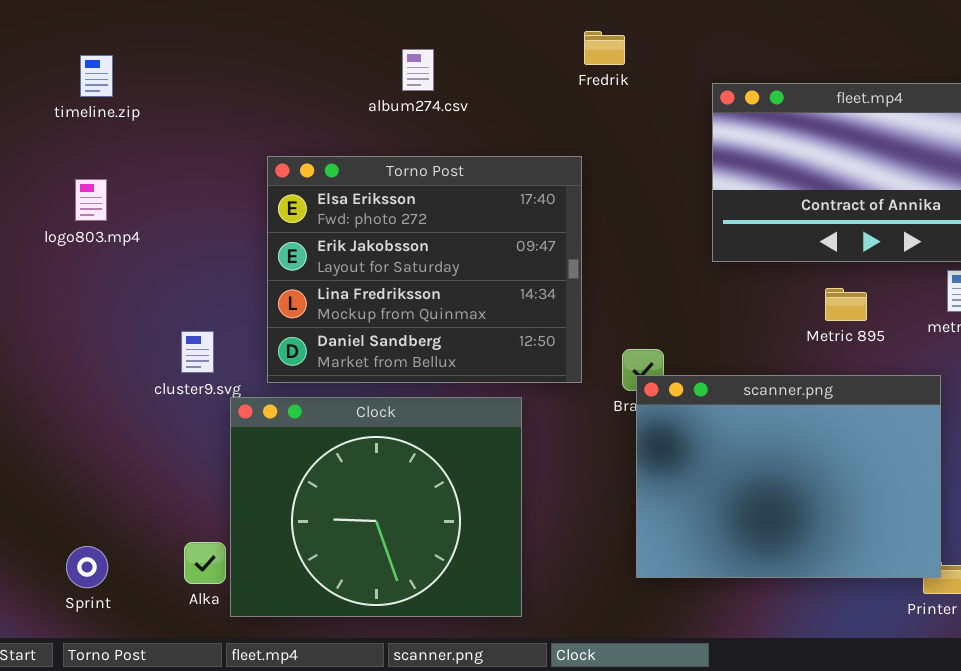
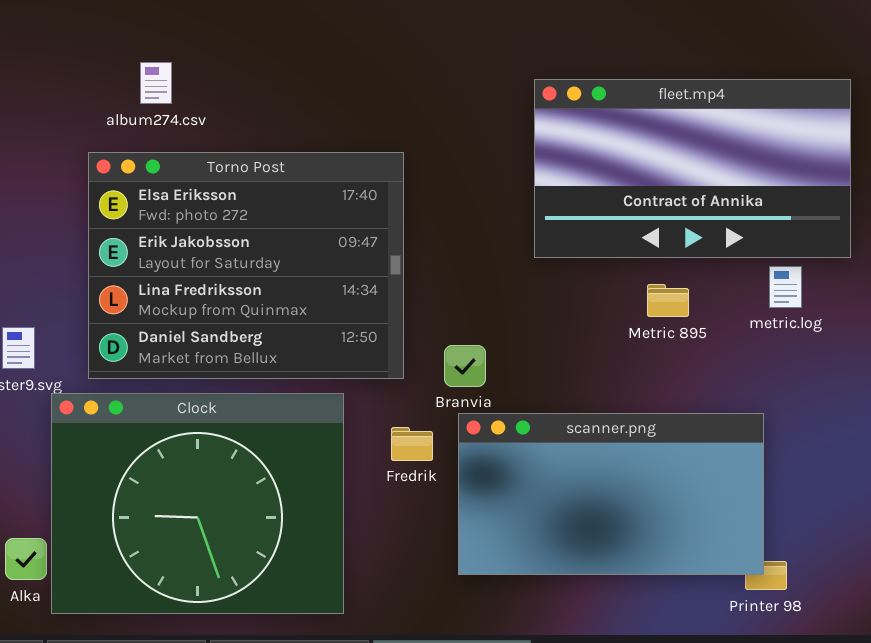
Fredrik: [584,31,625,65] -> [391,427,433,461], moved
album274.csv: [402,49,434,91] -> [140,62,172,104], moved
scanner.png: [636,375,941,578] -> [458,413,764,575], resized

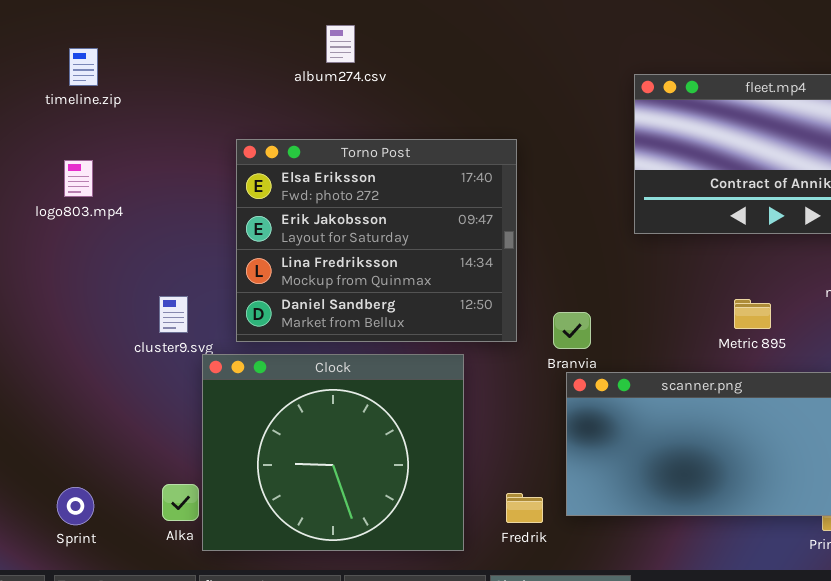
album274.csv: [140,62,172,104] -> [326,25,355,63], moved
Metric 895: [647,284,689,317] -> [734,299,771,329], moved
Fredrik: [391,427,433,461] -> [506,493,543,523], moved

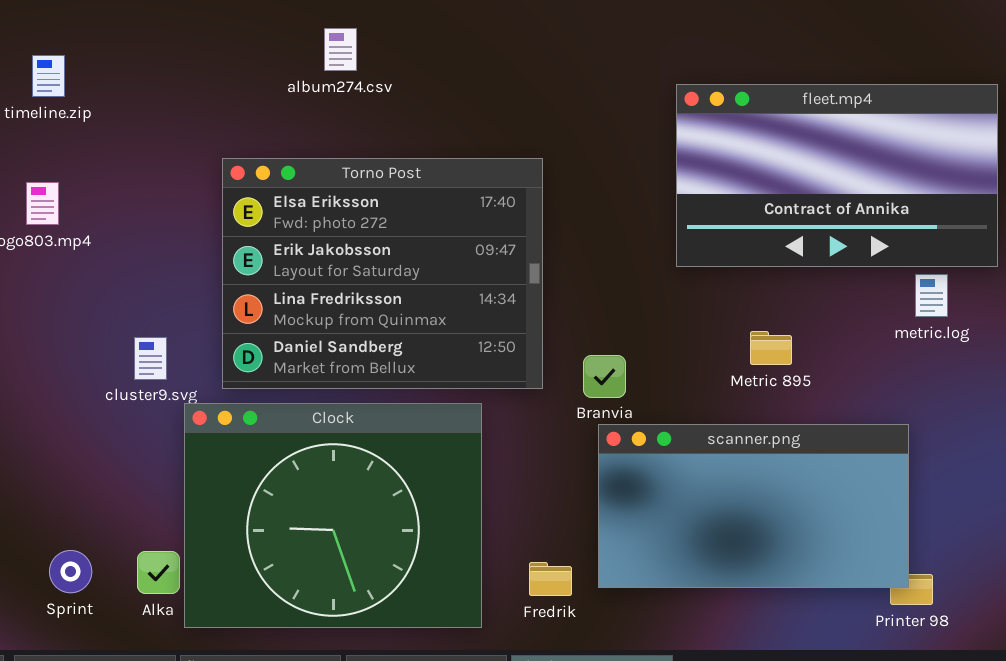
Metric 895: [734,299,771,329] -> [750,331,792,365], moved
Sprint: [57,487,94,525] -> [49,550,92,593], moved

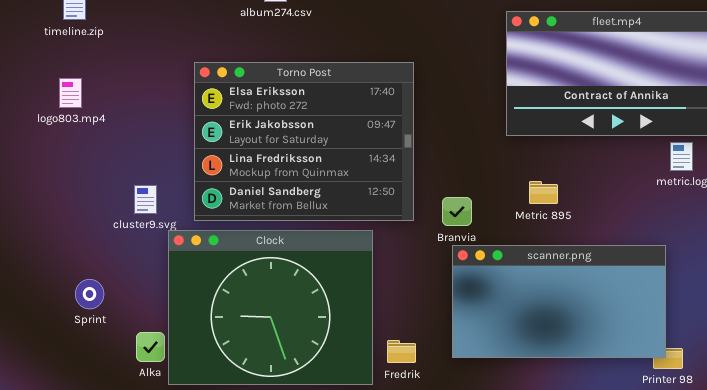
Metric 895: [750,331,792,365] -> [529,181,558,204], moved
Sprint: [49,550,92,593] -> [75,279,104,309], moved
Fredrik: [529,562,572,596] -> [387,340,416,363], moved

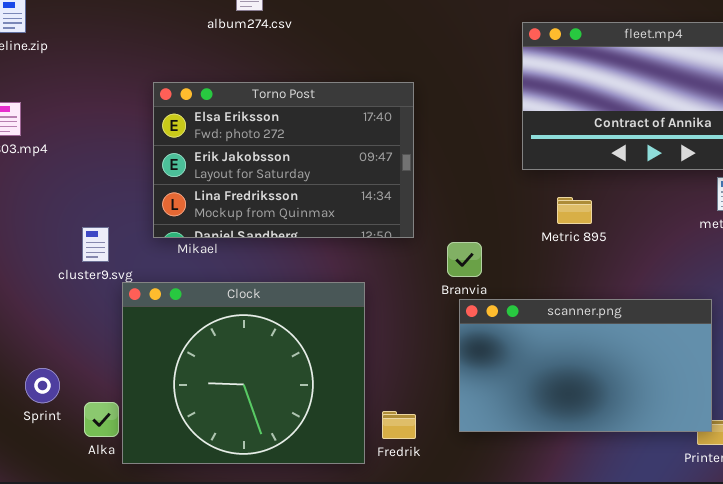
Torno Post: [194,62,414,221] -> [153,82,414,238], resized
Metric 895: [529,181,558,204] -> [557,197,592,224], moved
Sprint: [75,279,104,309] -> [25,368,60,403], moved

